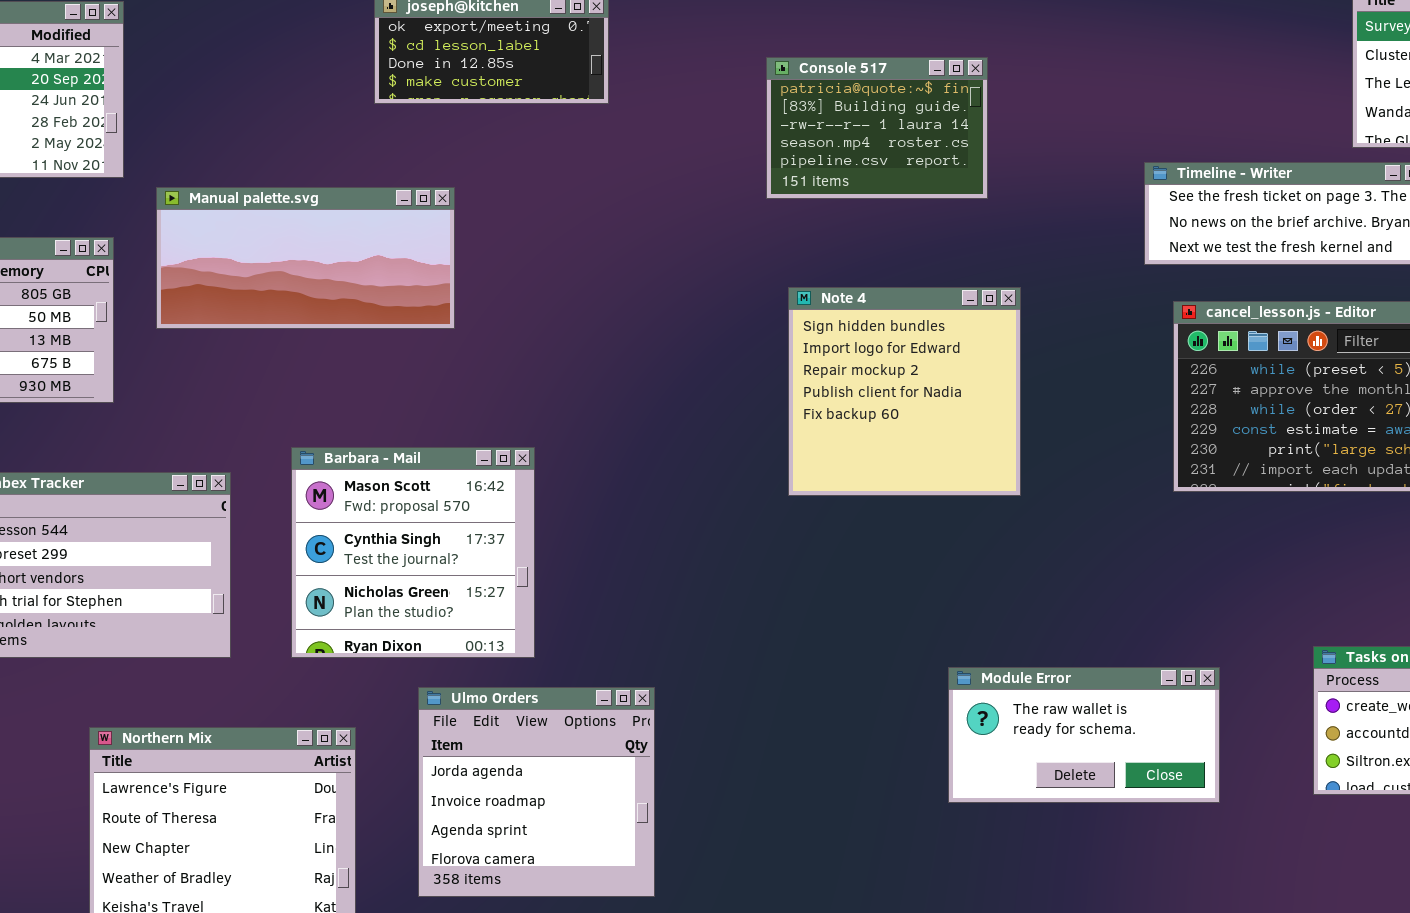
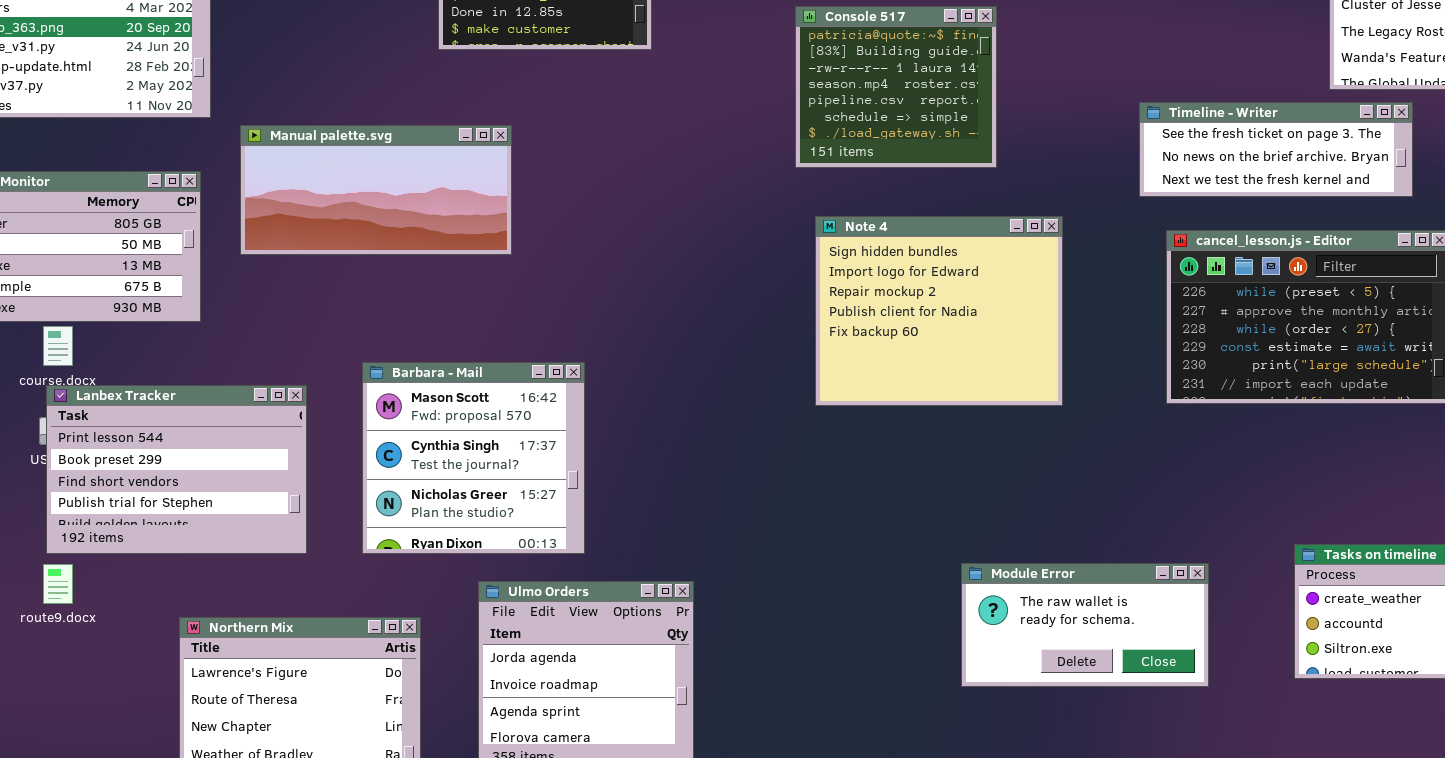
Console 517: [766,57,988,199] -> [795,6,997,168], resized
Note 4: [788,287,1021,496] -> [815,216,1063,406], resized

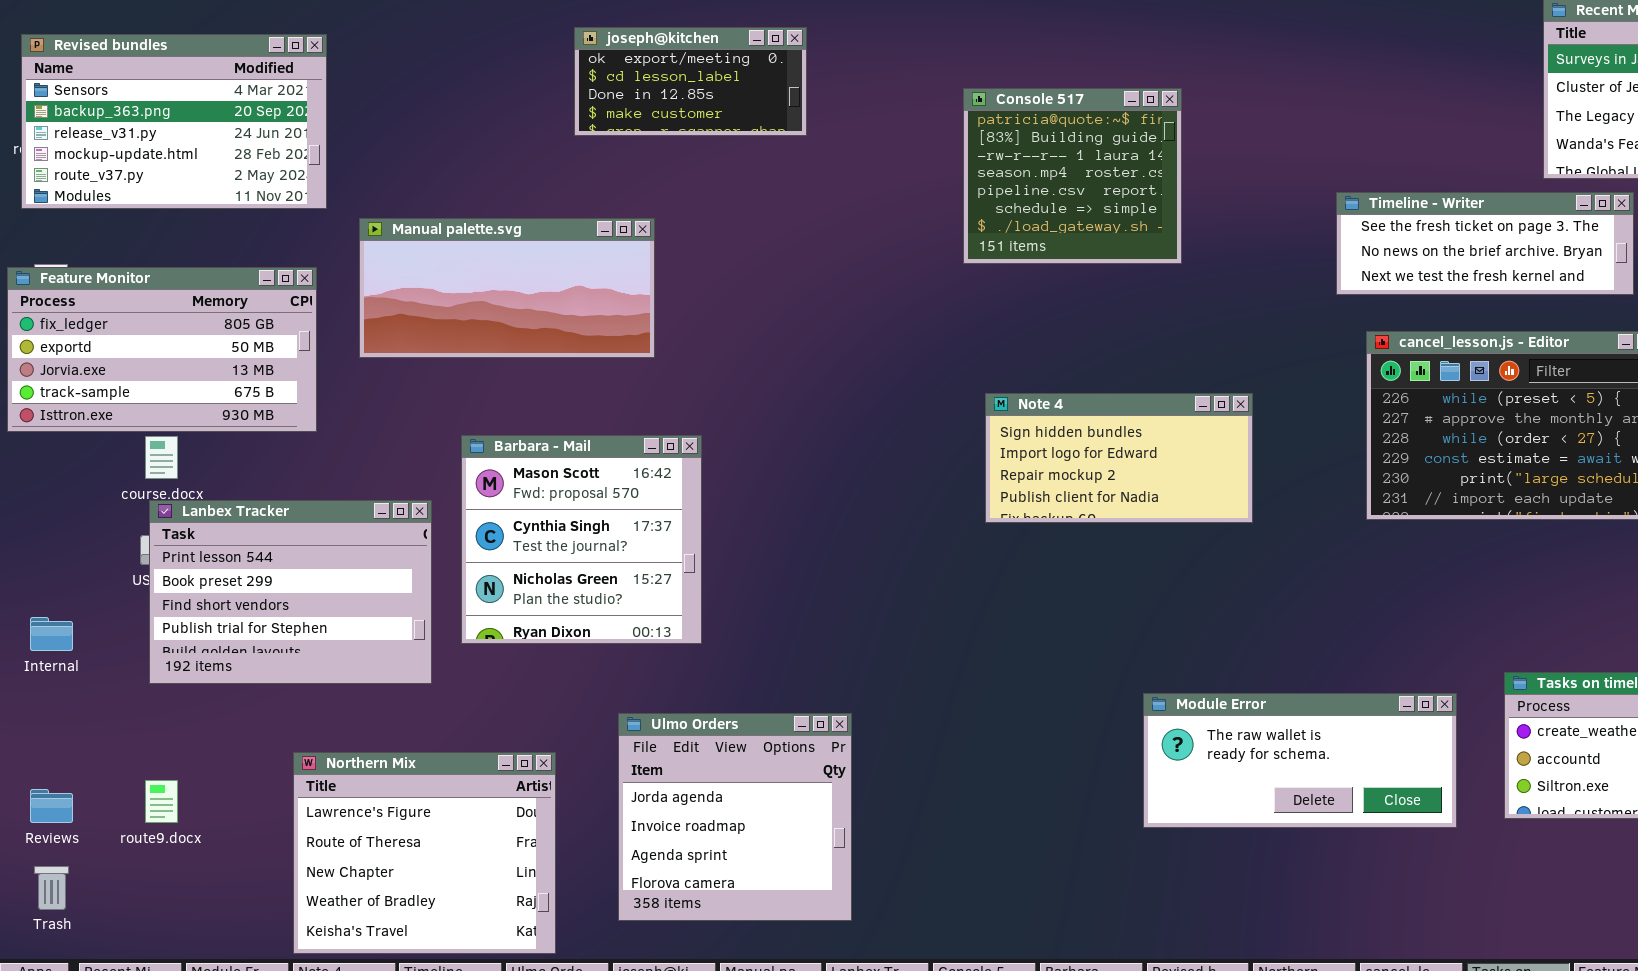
Note 4: [815,216,1063,406] -> [985,393,1253,523], resized
Barbara - Mail: [362,362,585,554] -> [461,435,702,644], moved
Module Error: [961,563,1209,687] -> [1143,693,1457,828], resized
route9.docx: [43,564,73,604] -> [145,780,178,823], moved

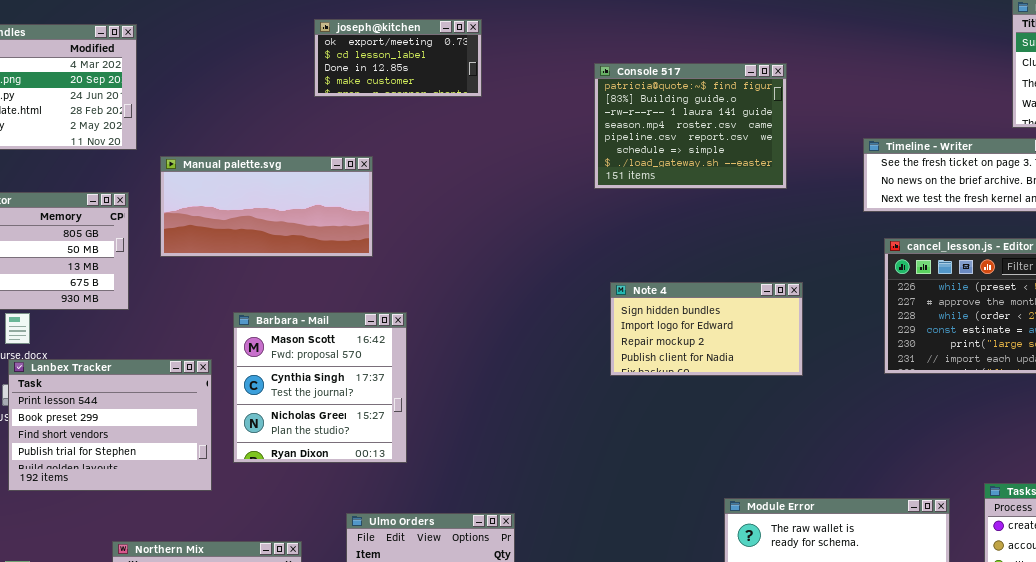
Console 517: [963,88,1182,264] -> [594,63,787,189], resized

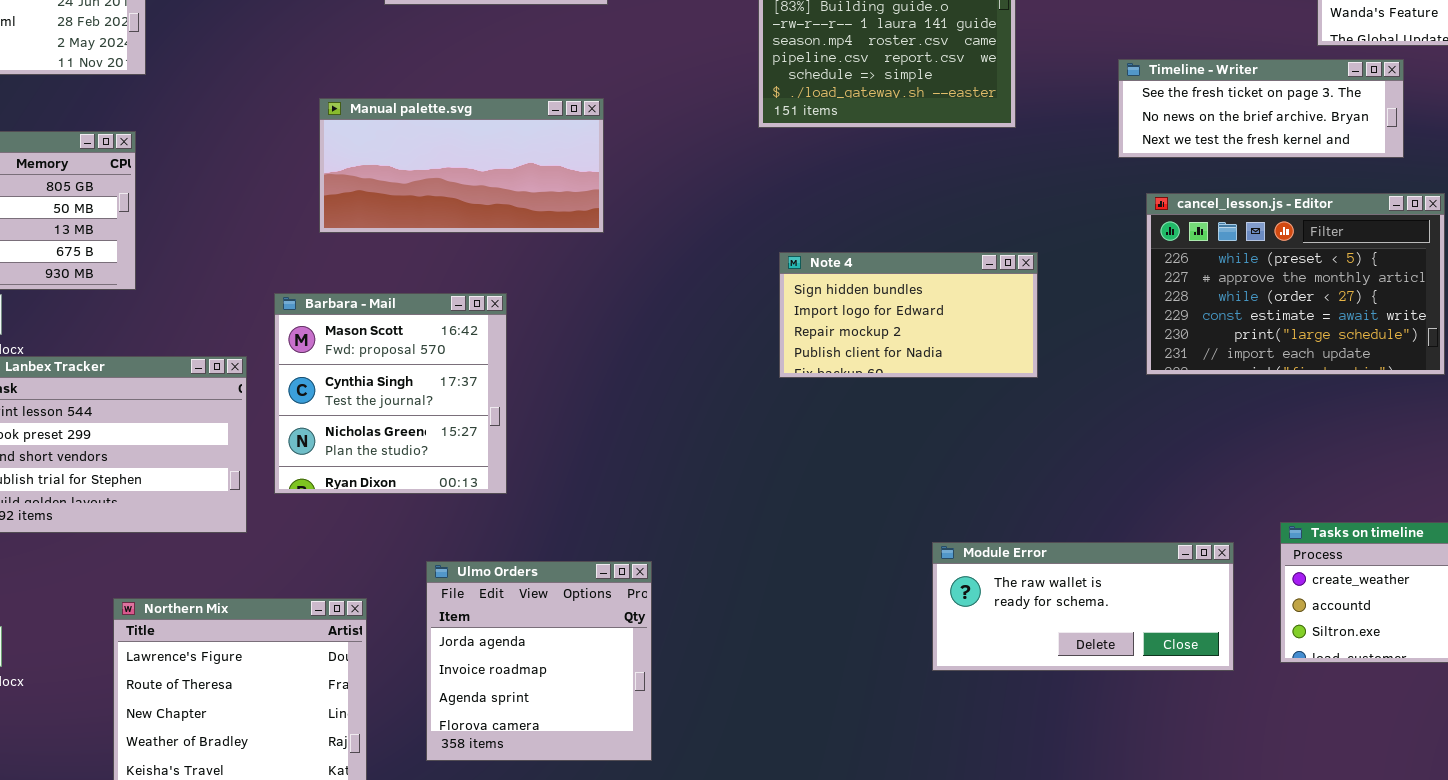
Manual palette.svg: [160,156,373,257] -> [319,98,604,233], moved

